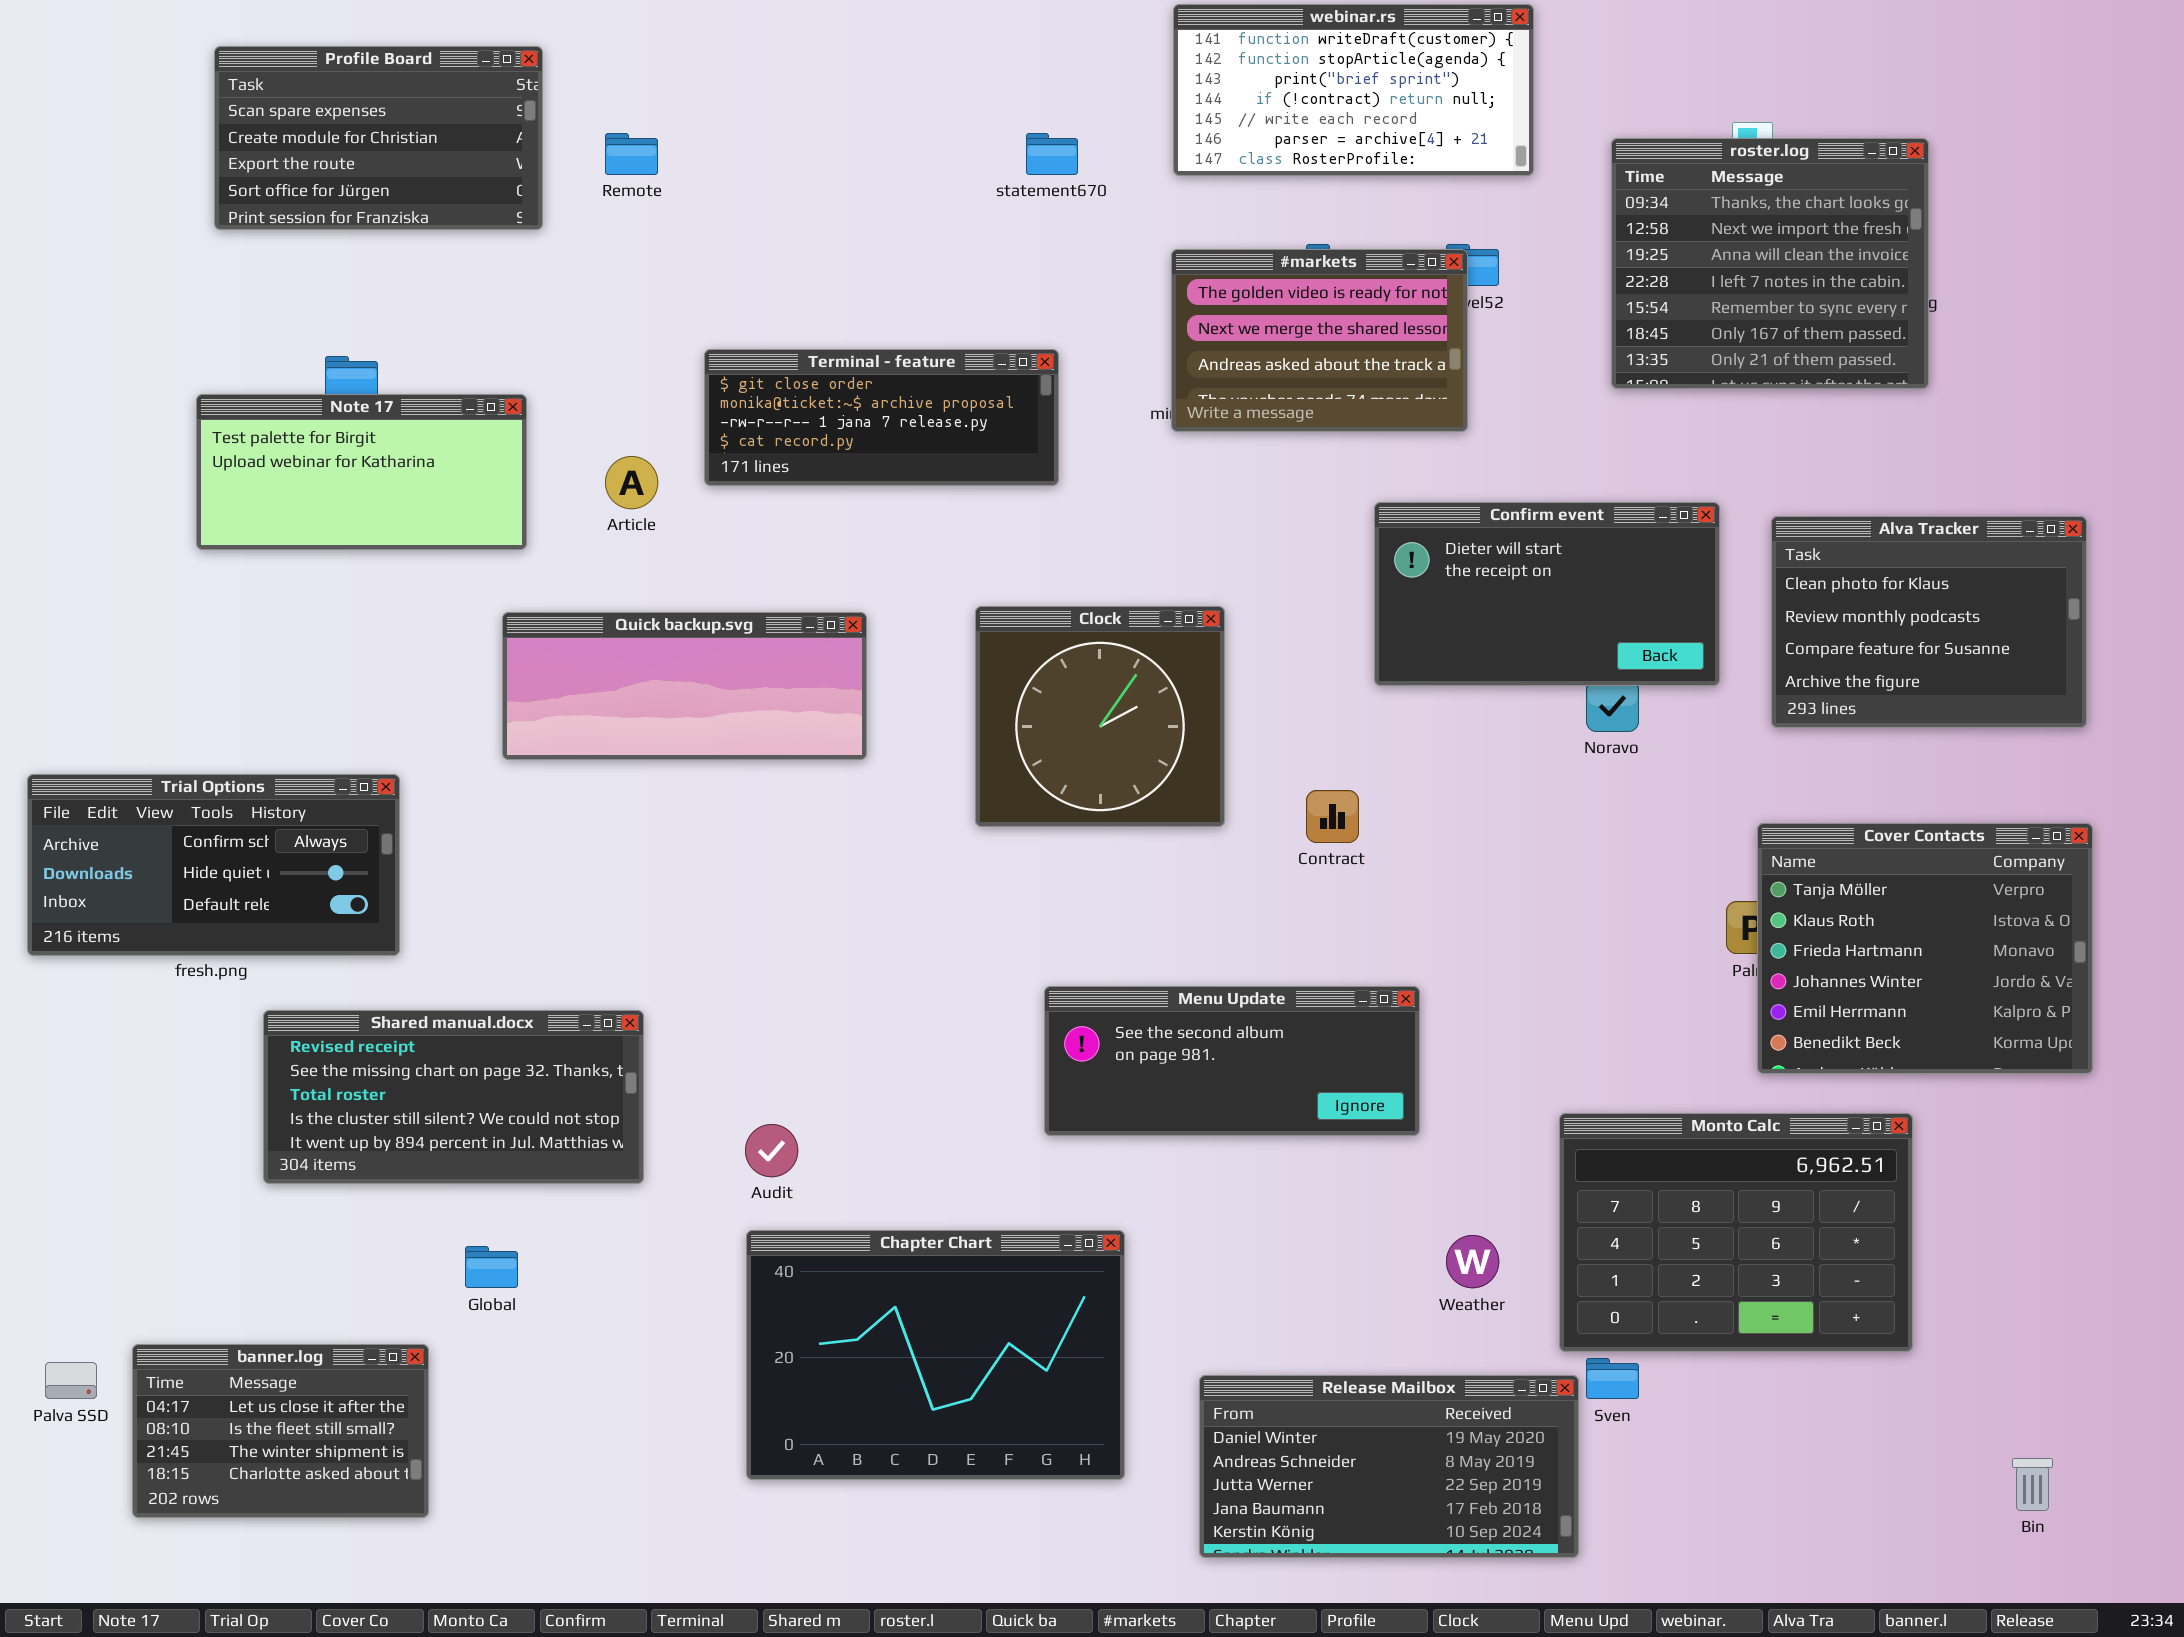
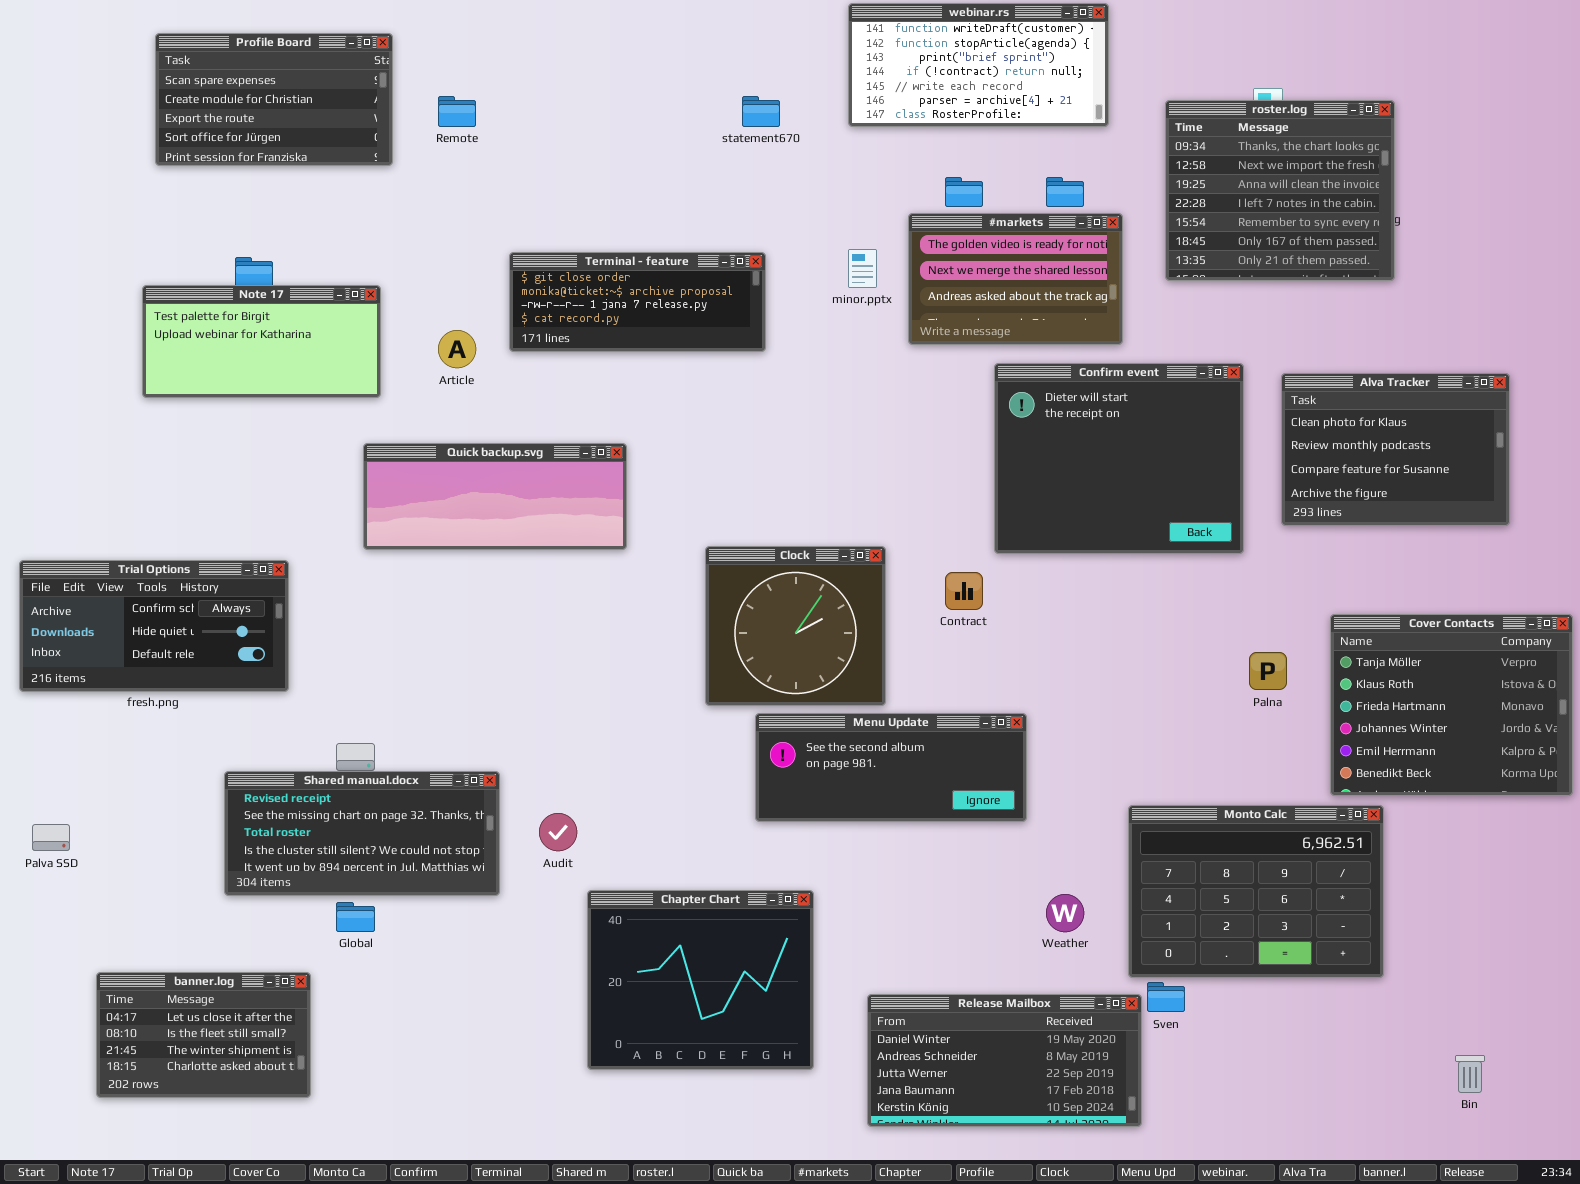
#markets: [1171,249,1468,432] -> [908,213,1123,345], moved
Confirm event: [1374,502,1720,686] -> [994,363,1244,554], resized
Clock: [975,606,1225,827] -> [705,546,886,706], moved
Cover Contacts: [1757,823,2093,1074] -> [1330,614,1573,796], moved
Shared manual.docx: [263,1010,644,1184] -> [224,771,500,896], moved
Chapter Chart: [746,1230,1125,1480] -> [587,890,814,1070], resized
Palva SSD: [45,1362,97,1399] -> [32,824,70,851], moved

